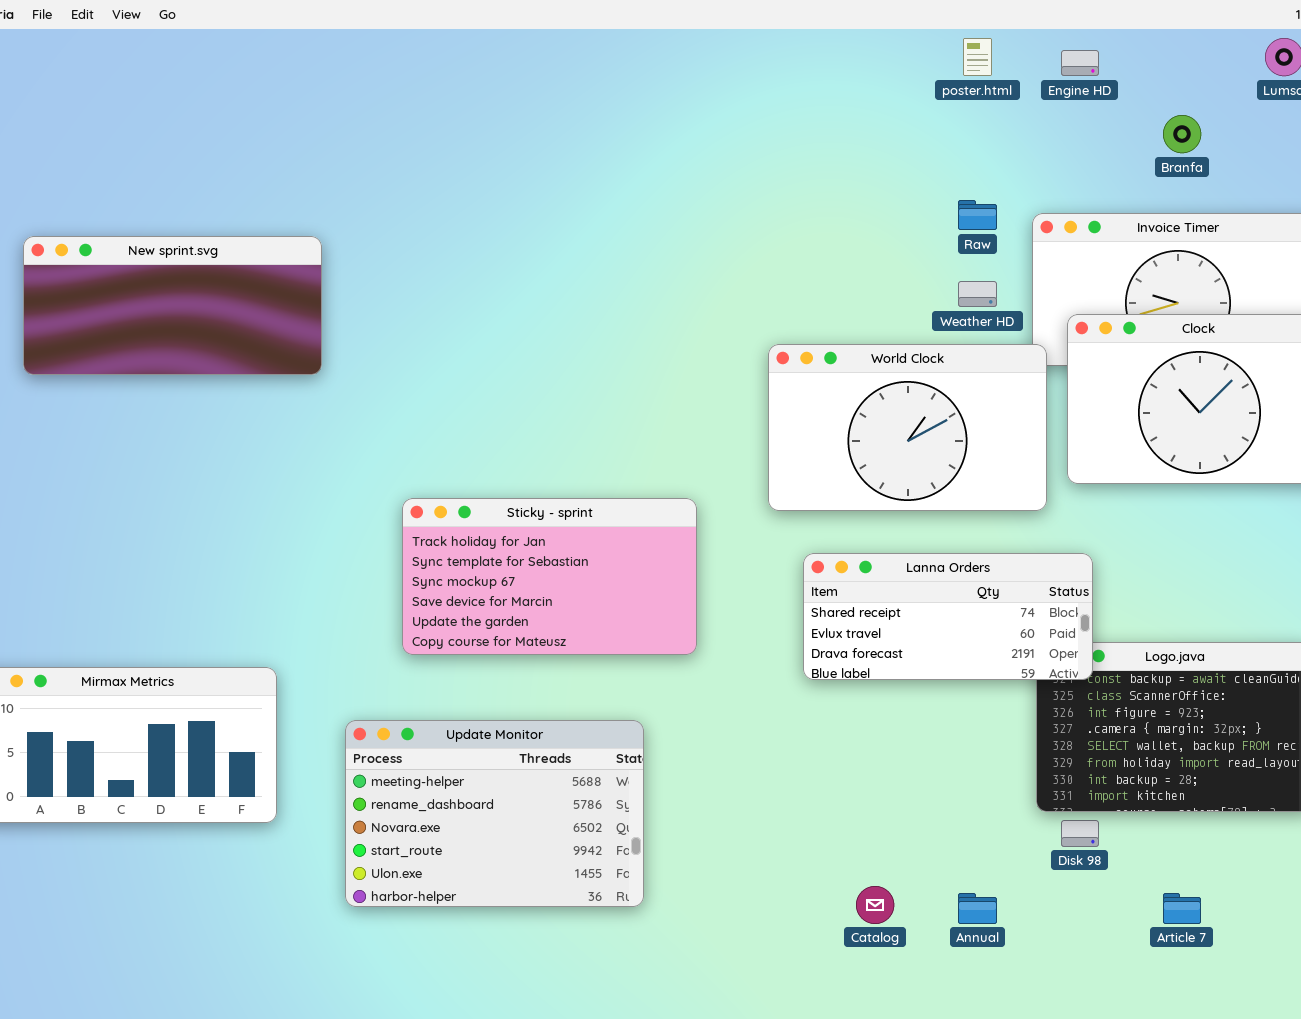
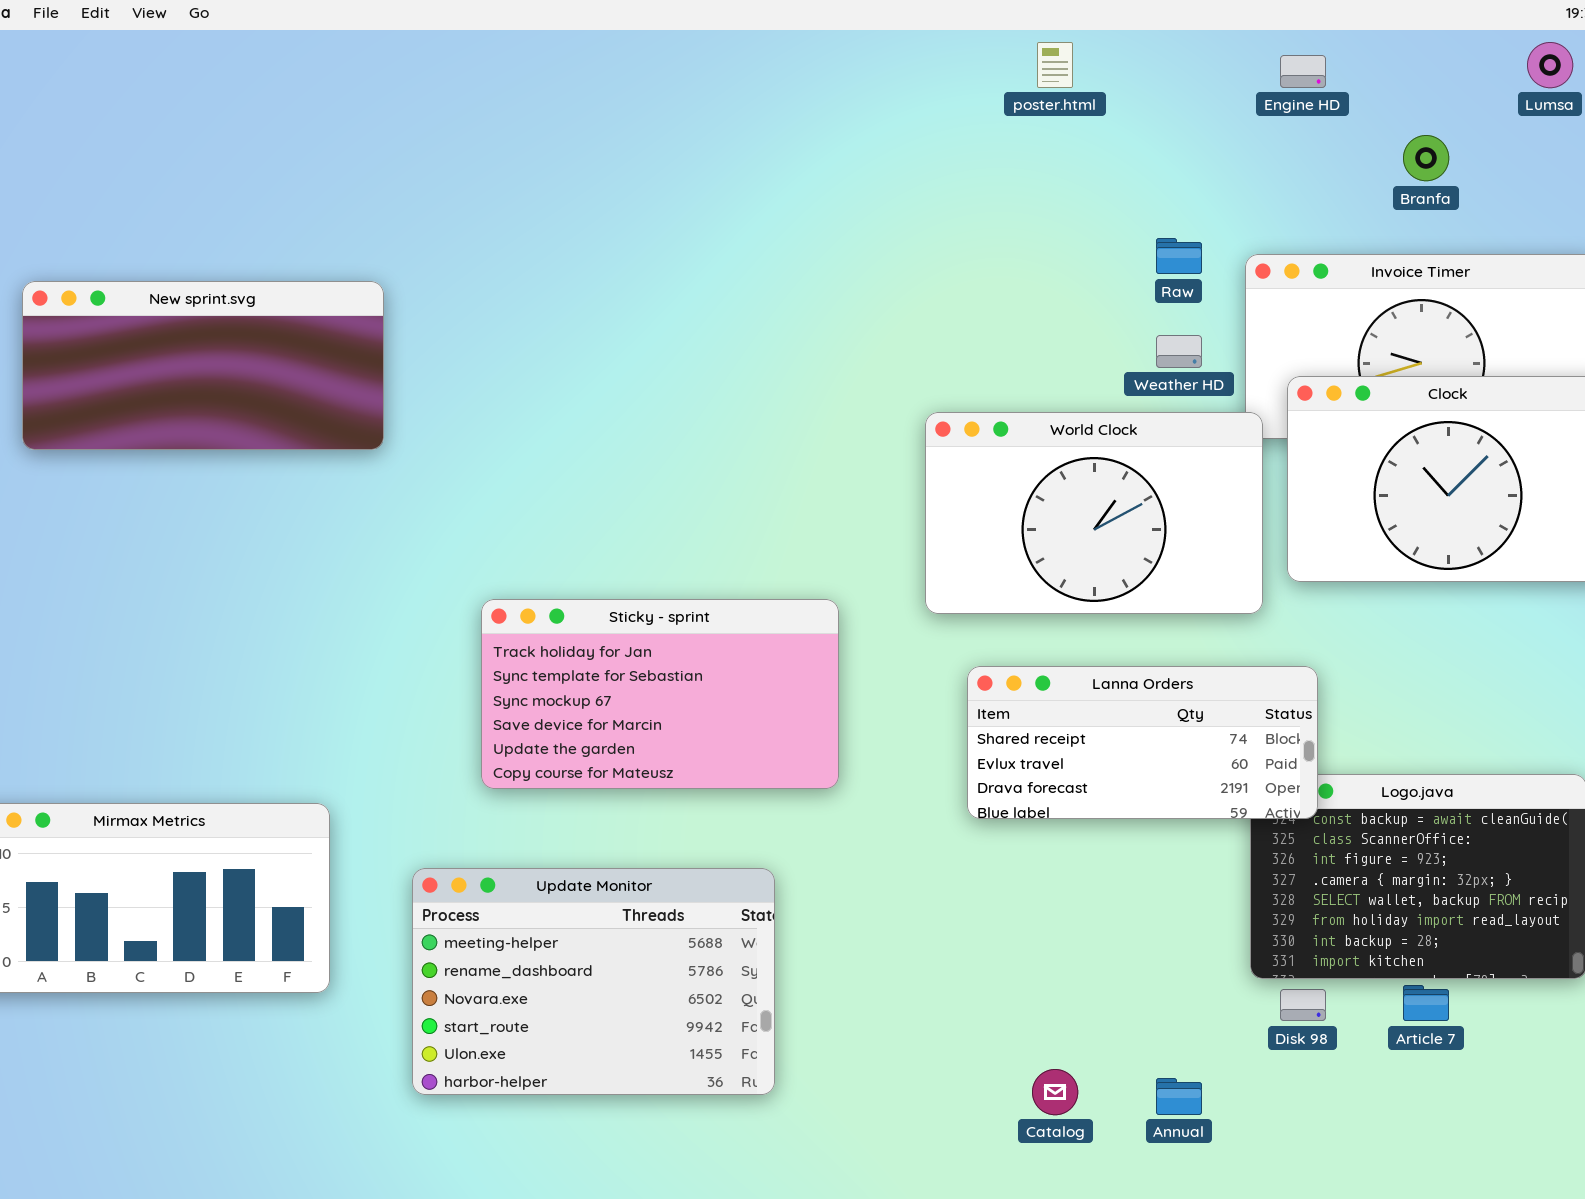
poster.html: [963,38,992,76] -> [1037,42,1073,88], moved
Article 7: [1163,893,1201,924] -> [1403,985,1449,1021], moved

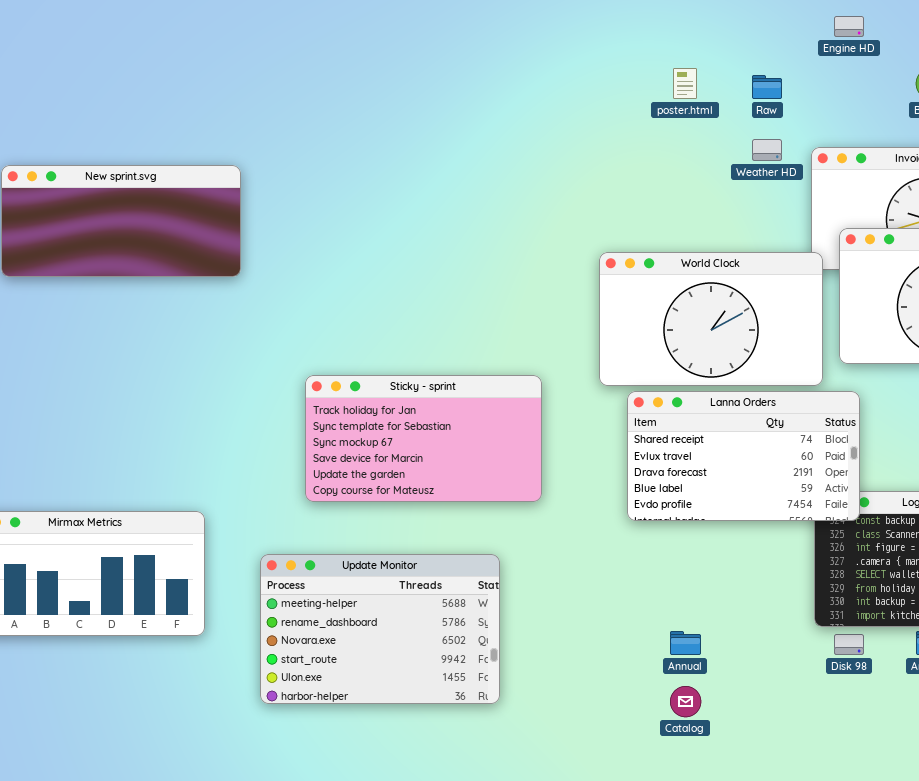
poster.html: [1037,42,1073,88] -> [673,68,697,99], moved
Raw: [1156,238,1202,274] -> [752,75,782,99], moved
Weather HD: [1156,335,1202,368] -> [752,139,782,161], moved
Lanna Orders: [967,666,1318,819] -> [627,391,860,521], resized
Annual: [1156,1078,1202,1115] -> [670,631,701,655], moved

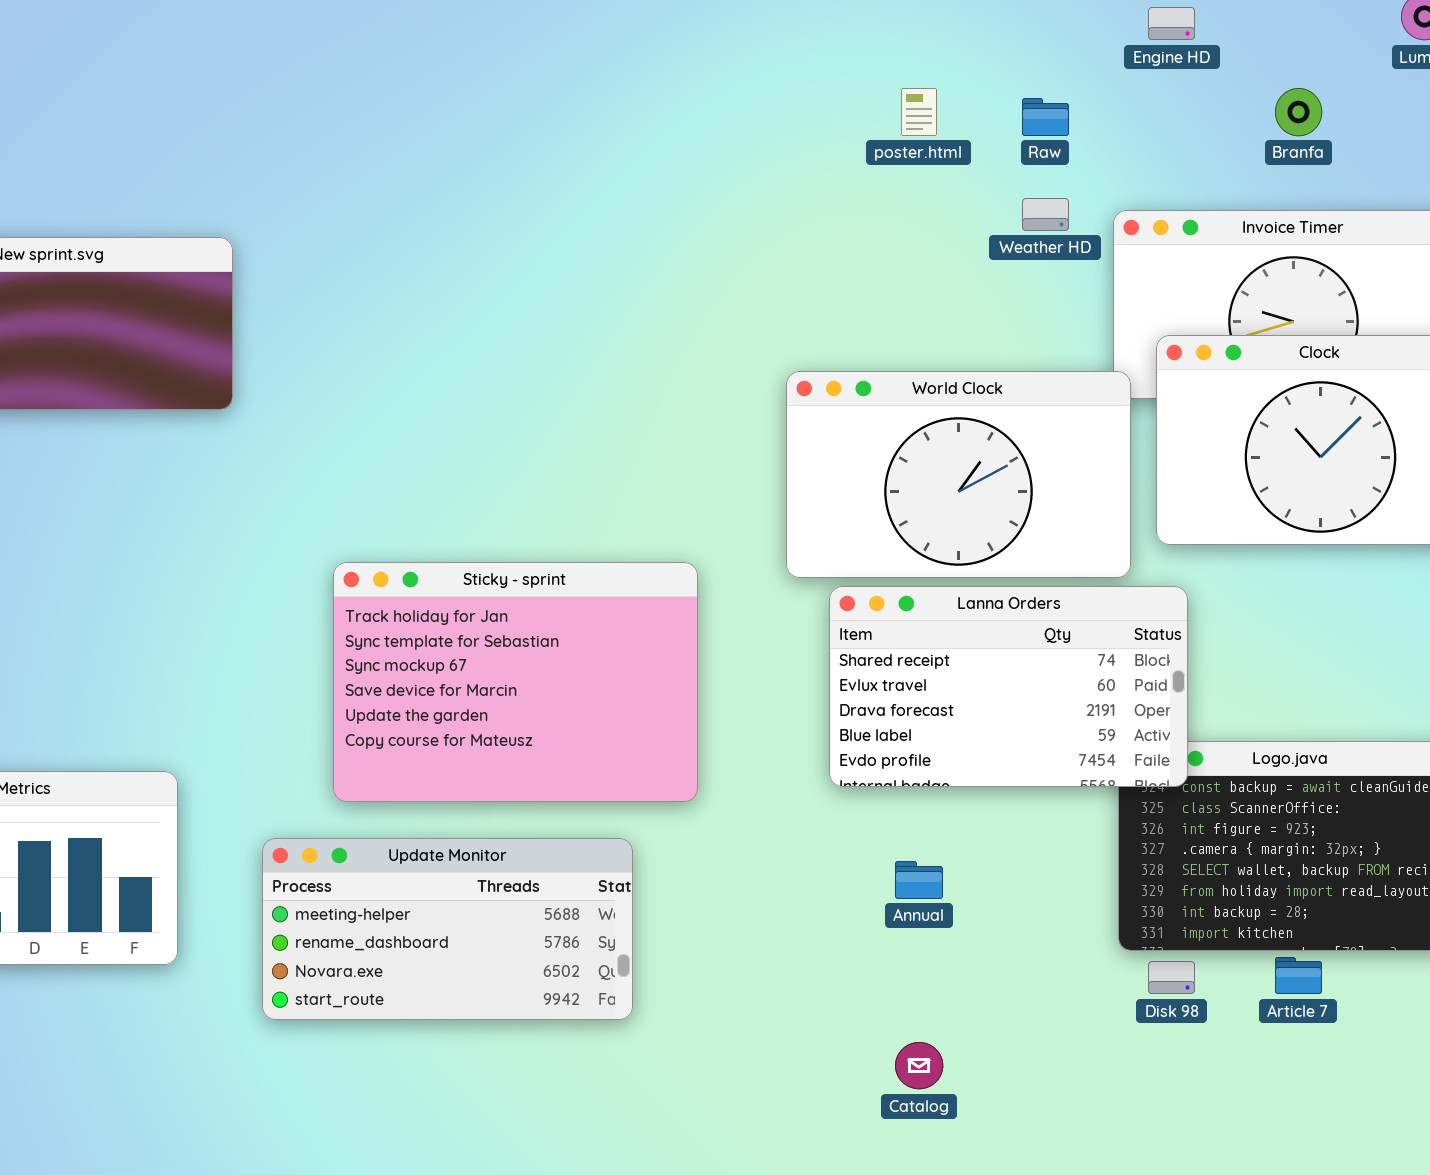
Sticky - sprint: [305,375,542,502] -> [333,562,698,802], resized
Update Monitor: [260,554,500,704] -> [262,838,633,1020], resized
Annual: [670,631,701,655] -> [895,861,943,899], moved

